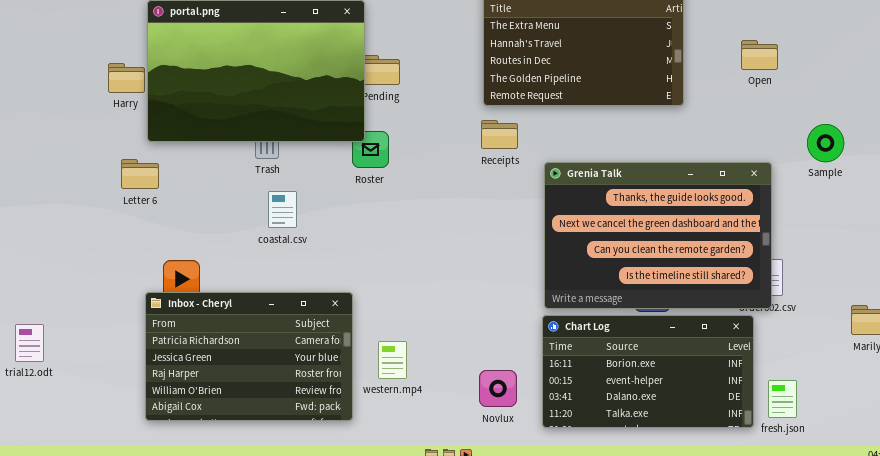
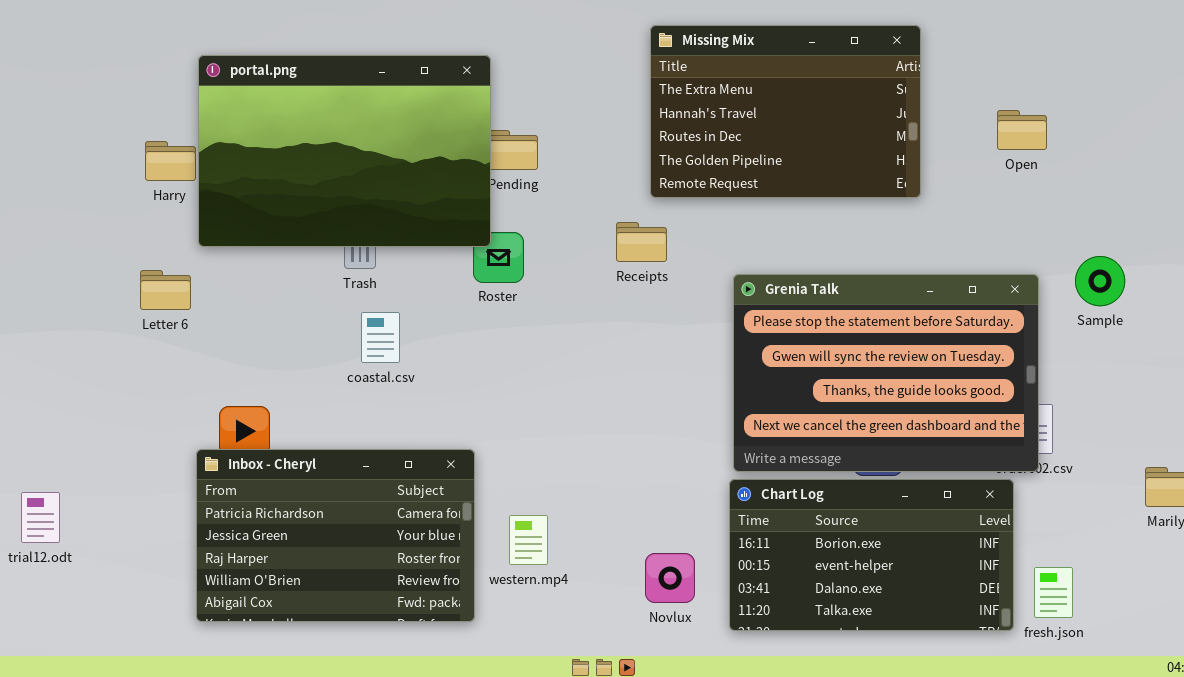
Receipts: [481,120,518,149] -> [616,222,667,262], moved
Sample: [807,124,844,162] -> [1075,256,1125,306], moved
Letter 6: [121,159,159,189] -> [140,270,191,310], moved
Grenia Talk: [544,162,772,309] -> [733,274,1039,472], scrolled up 2 rows

